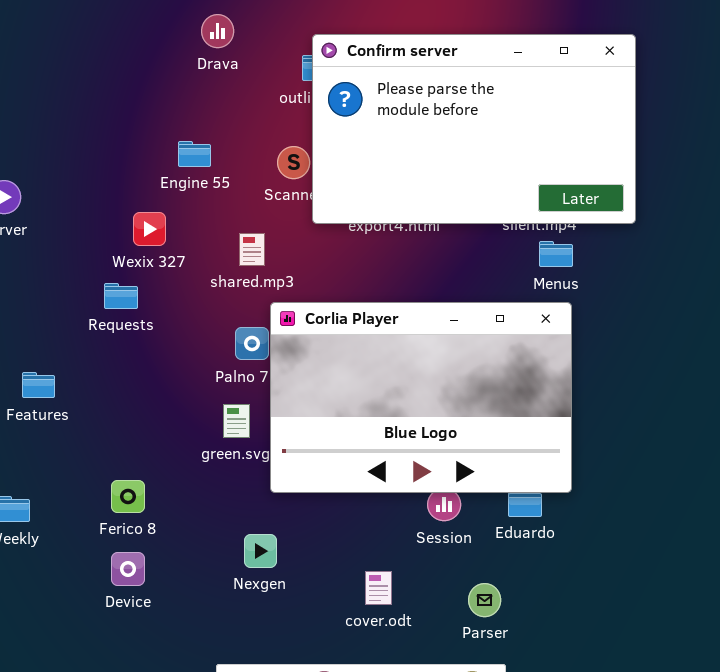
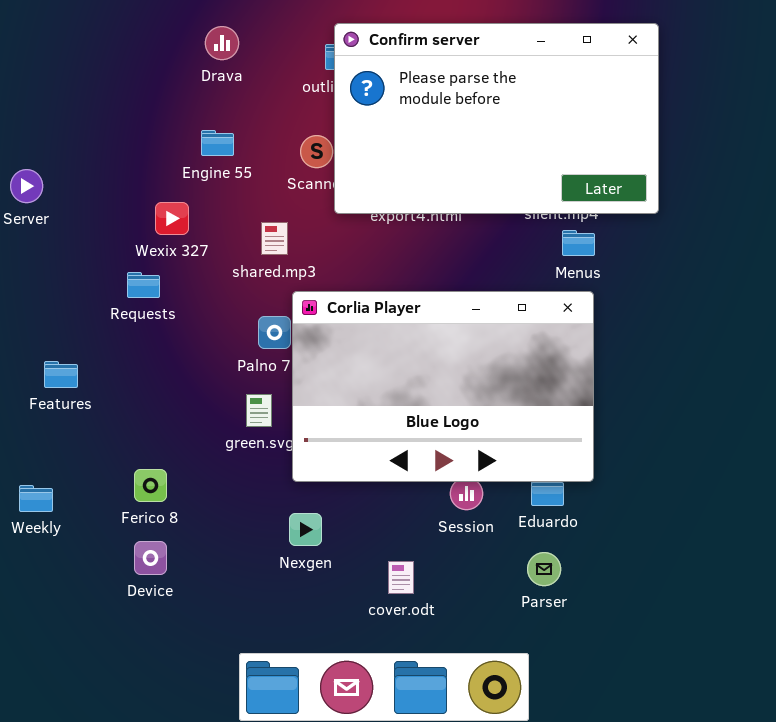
Drava: [201,14,234,48] -> [205,26,239,60], moved
Nexgen: [244,534,277,568] -> [289,513,322,546], moved
Parser: [468,583,501,617] -> [527,552,561,586], moved

